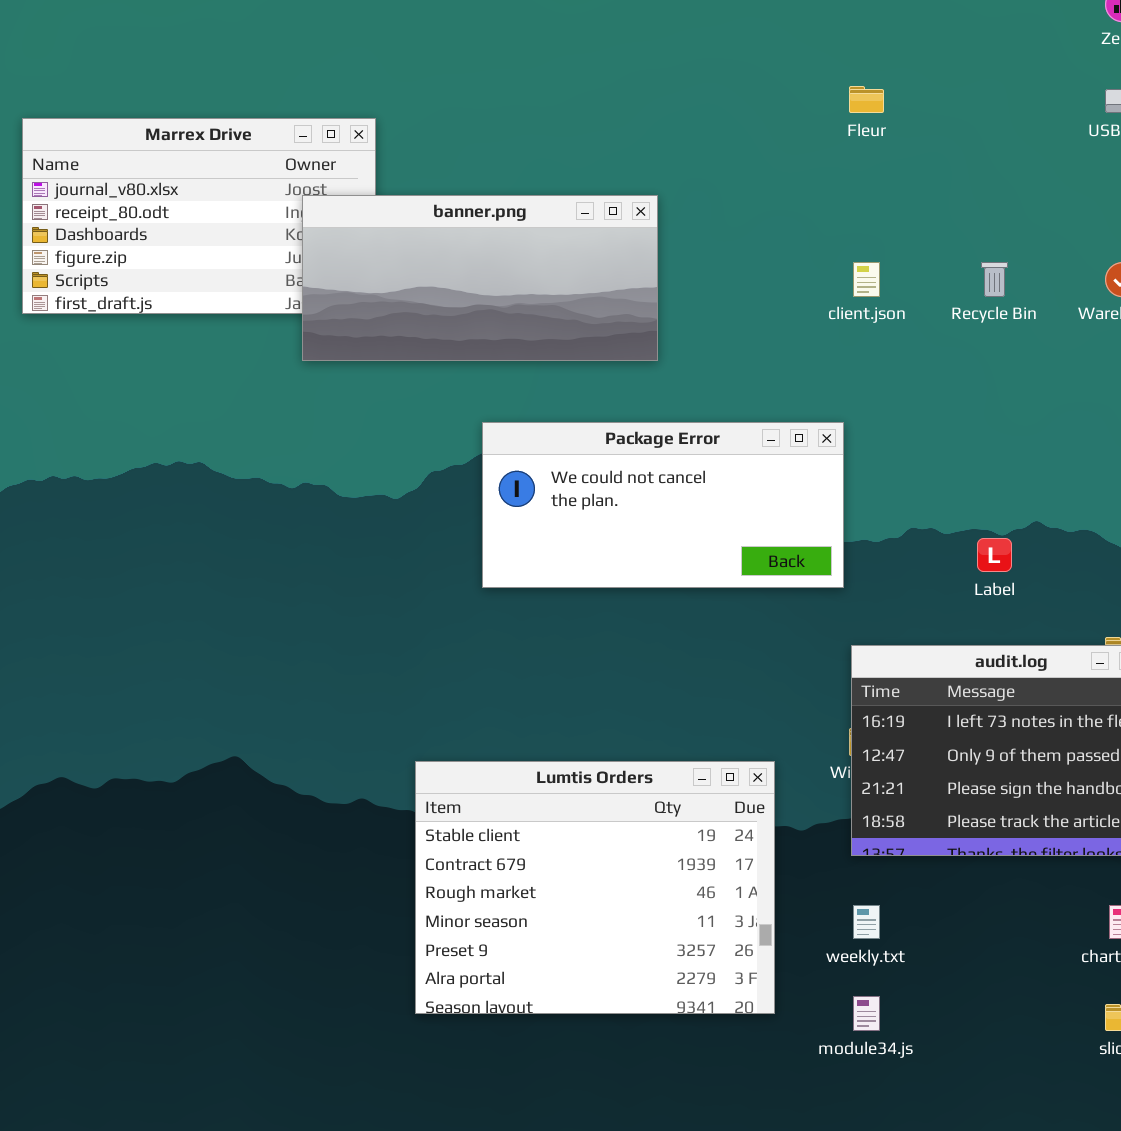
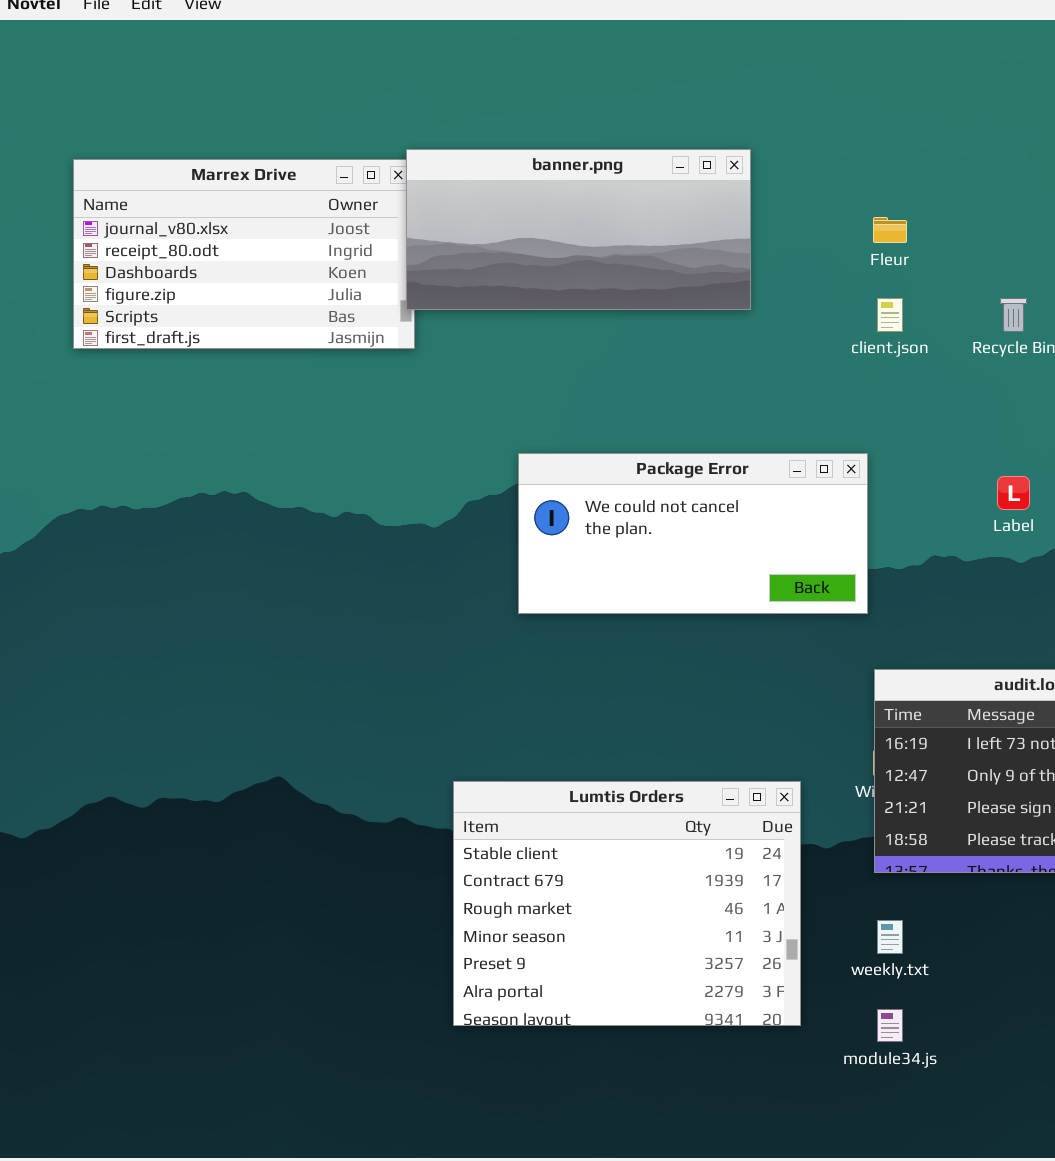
Fleur: [849,86,884,113] -> [873,217,907,243], moved
banner.png: [302,195,658,361] -> [406,149,751,310], moved
Label: [977,538,1012,572] -> [997,476,1030,510], moved

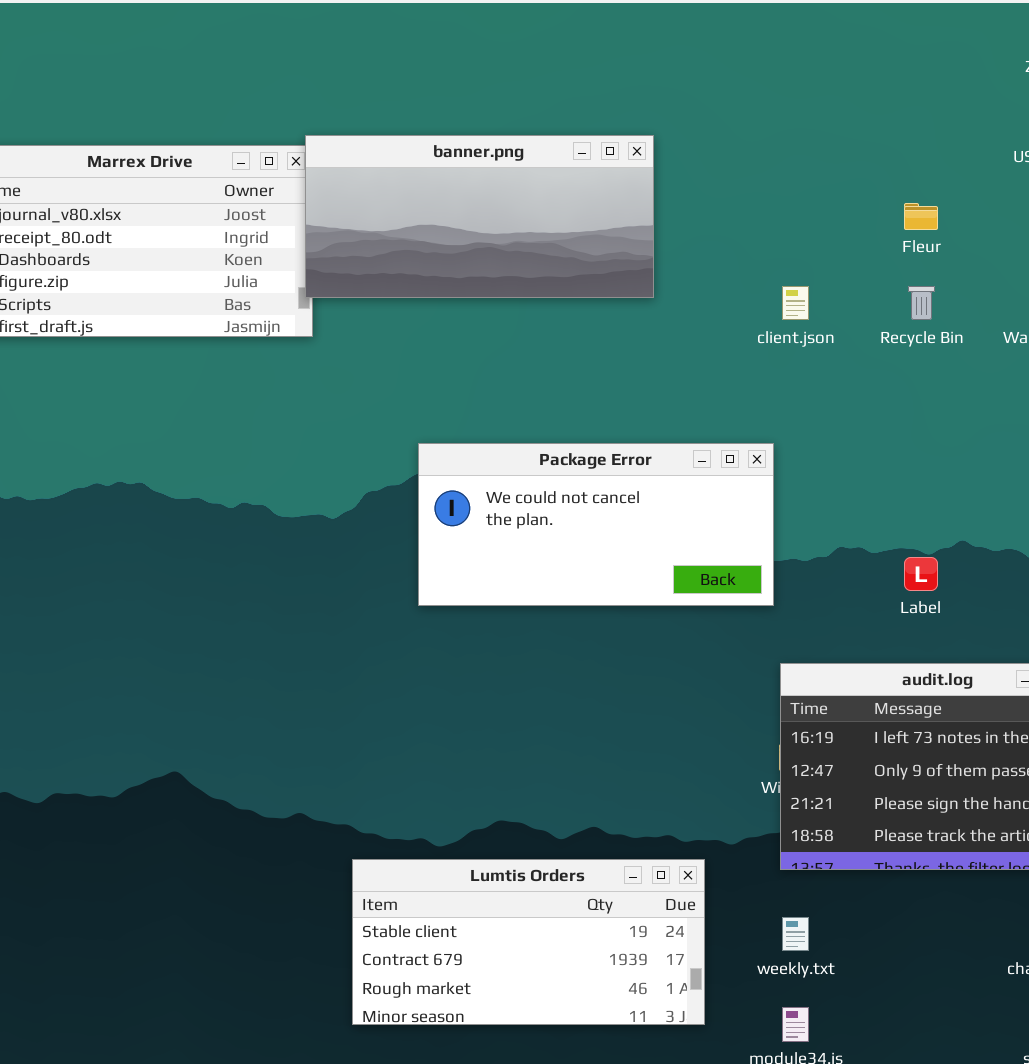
Fleur: [873,217,907,243] -> [904,203,938,230], moved
Label: [997,476,1030,510] -> [904,557,938,591], moved
Lumtis Orders: [453,781,801,1026] -> [352,859,705,1025], resized

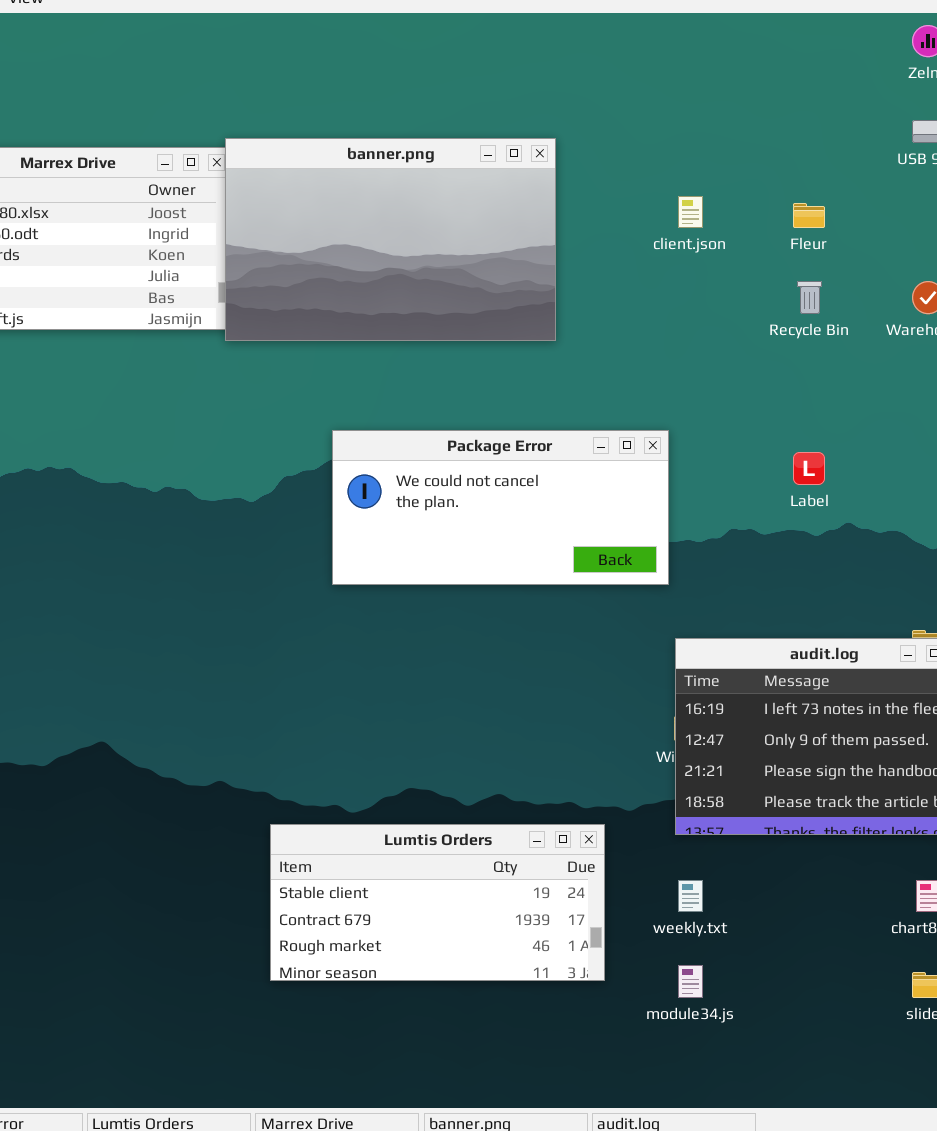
banner.png: [305,135,654,298] -> [225,138,556,341], resized
client.json: [782,286,809,320] -> [678,196,703,228], moved
Label: [904,557,938,591] -> [793,452,825,485], moved

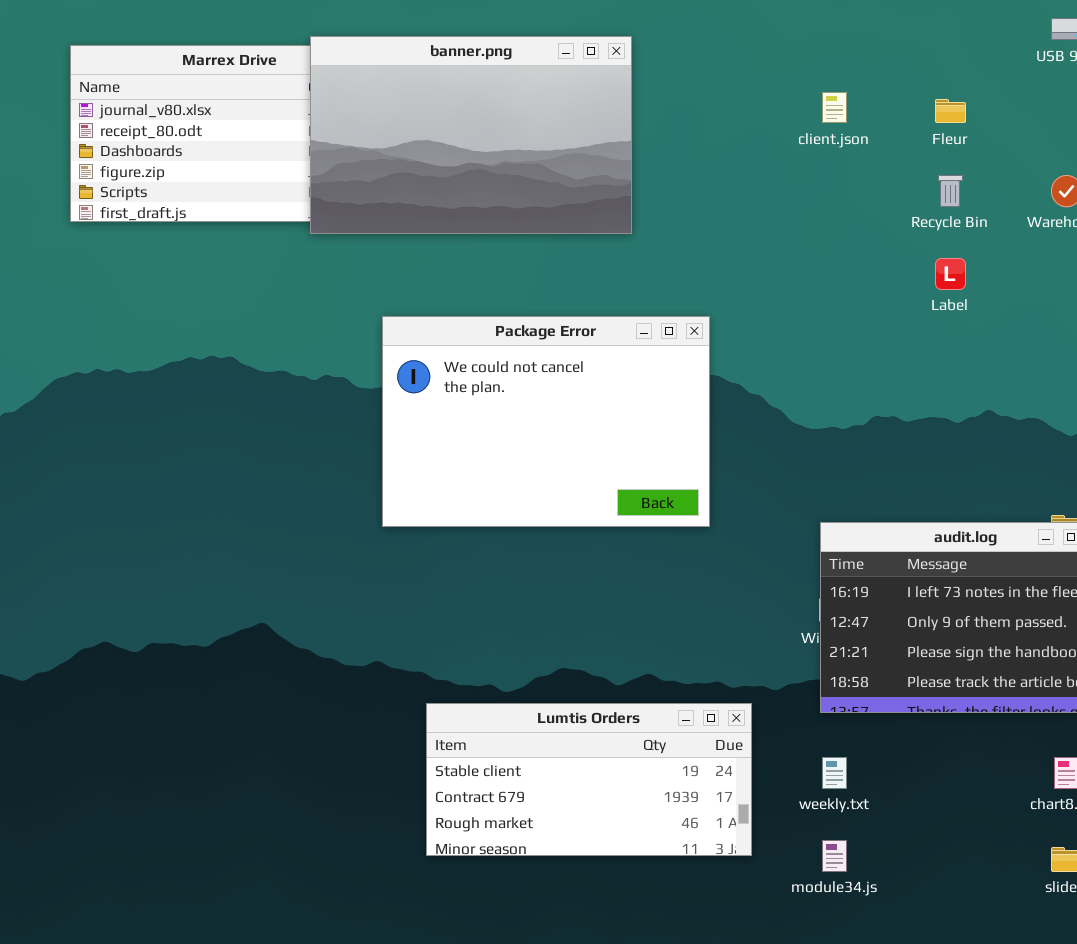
banner.png: [225,138,556,341] -> [310,36,632,234], moved
Package Error: [332,430,669,585] -> [382,316,710,527], moved, resized
Label: [793,452,825,485] -> [935,258,966,290], moved

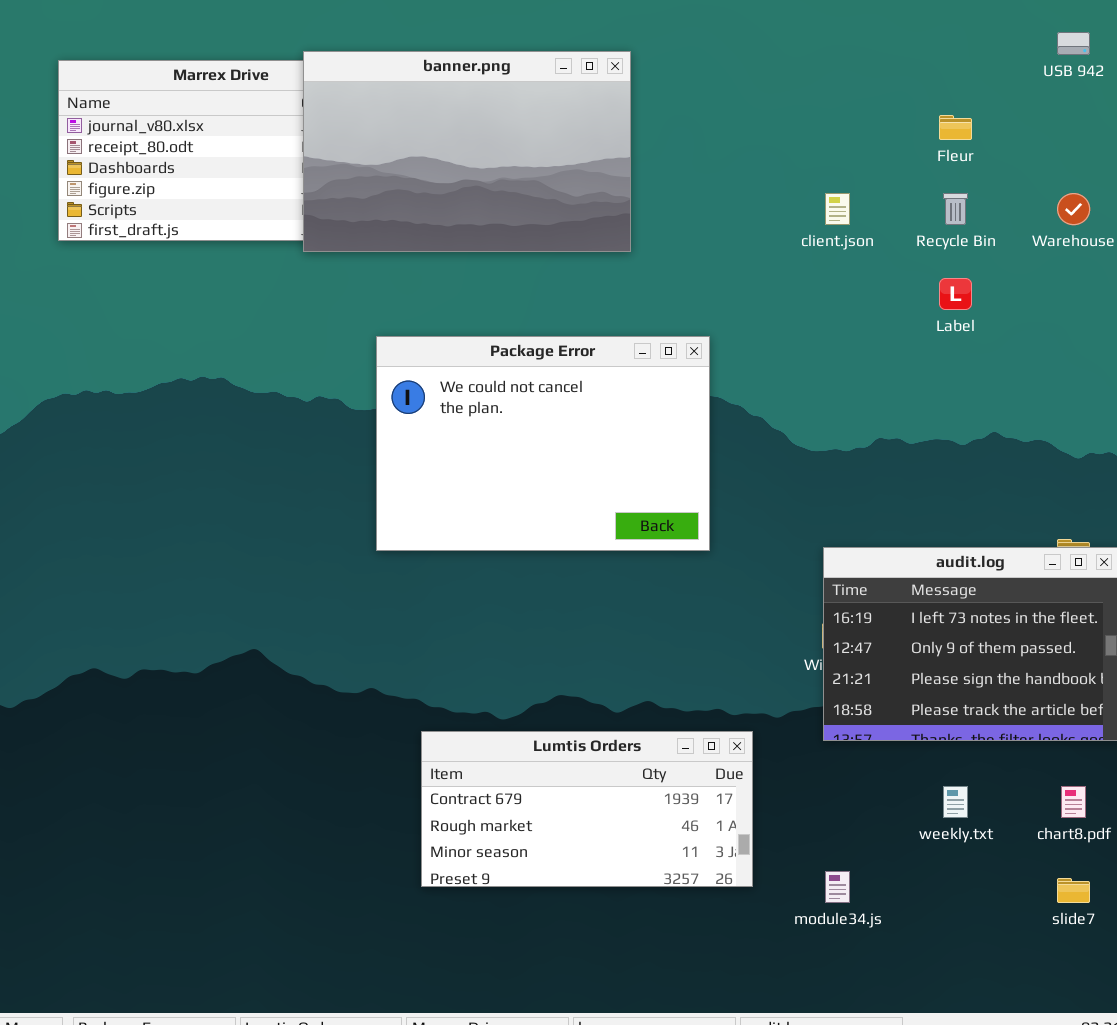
client.json: [822,92,847,123] -> [825,193,850,225], moved
Lumtis Orders: [426,703,752,856] -> [421,731,753,887], scrolled down 1 row
weekly.txt: [822,757,847,789] -> [943,786,968,818], moved

